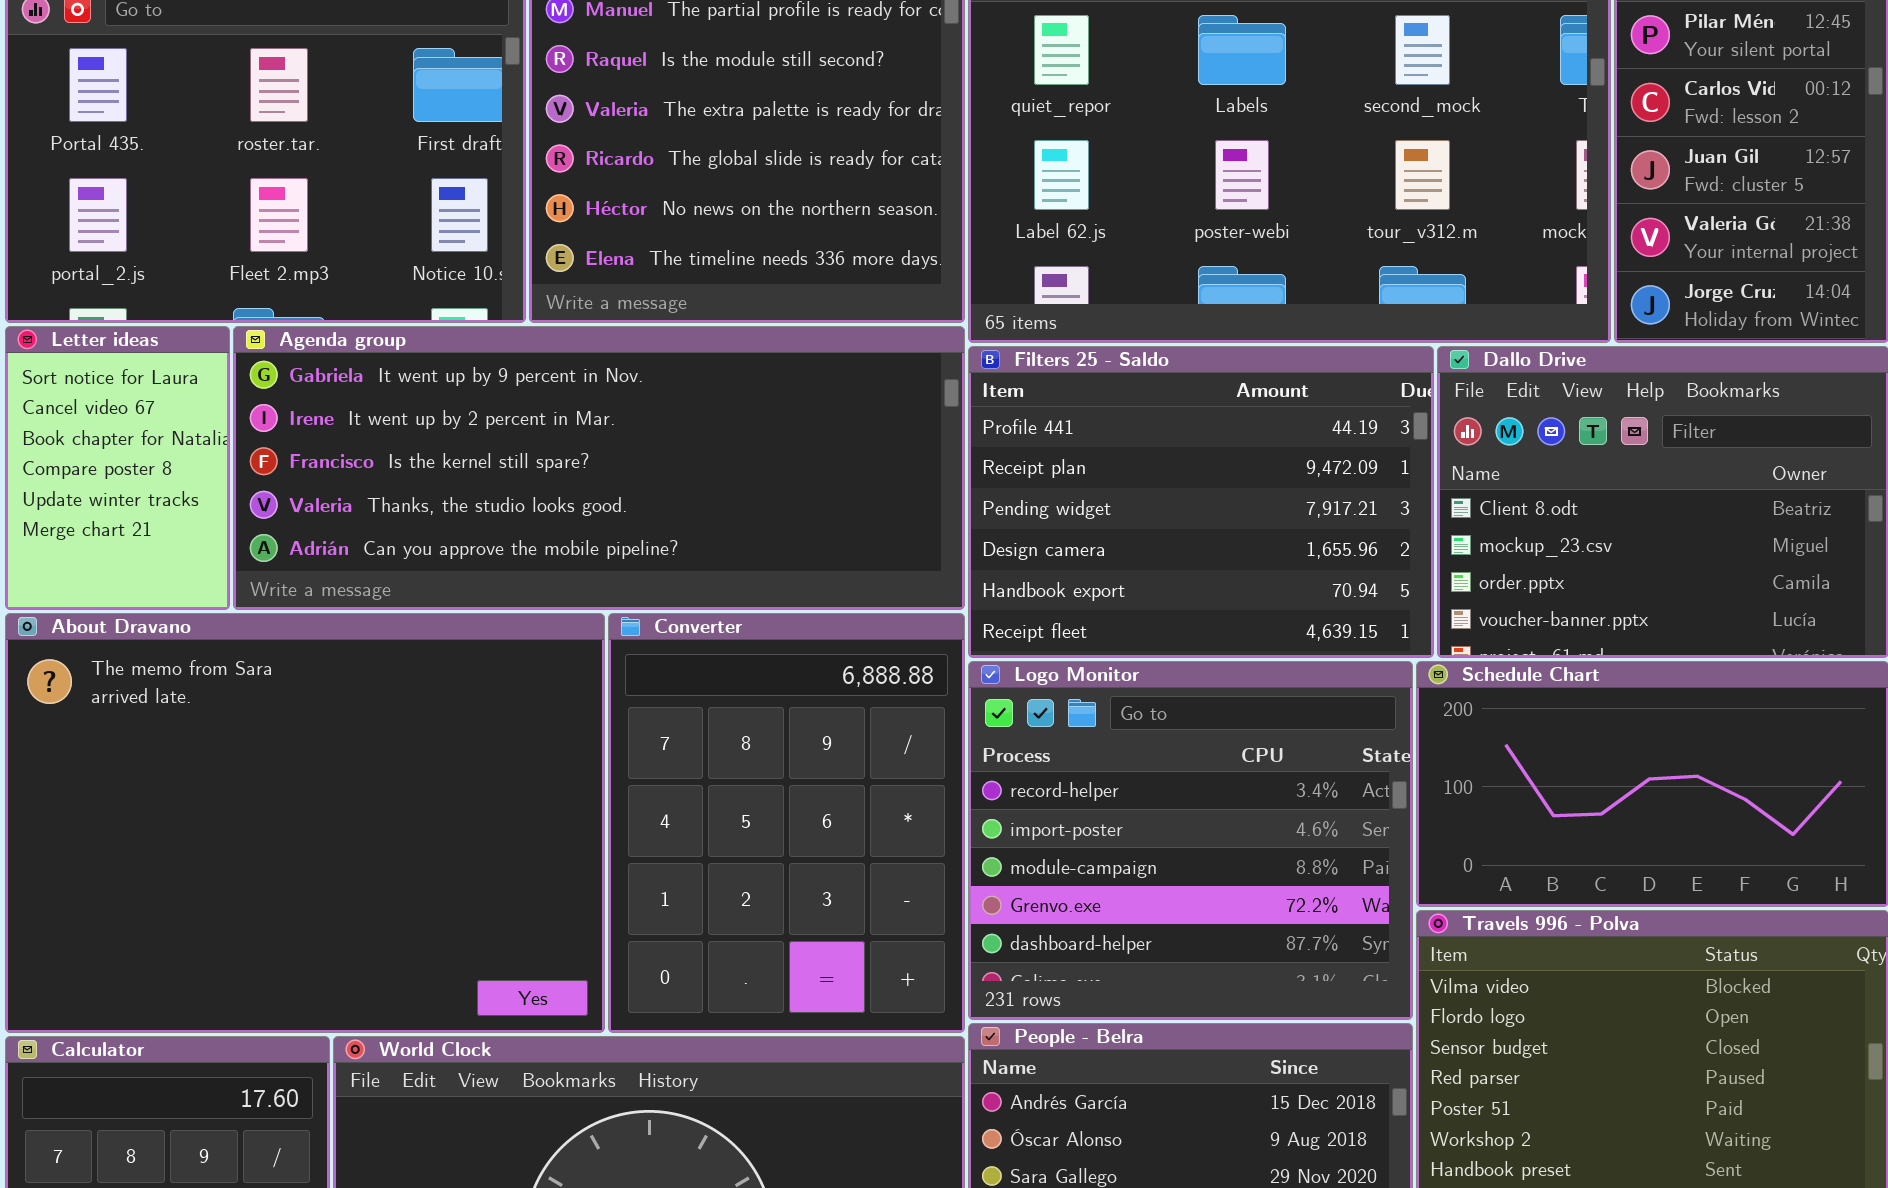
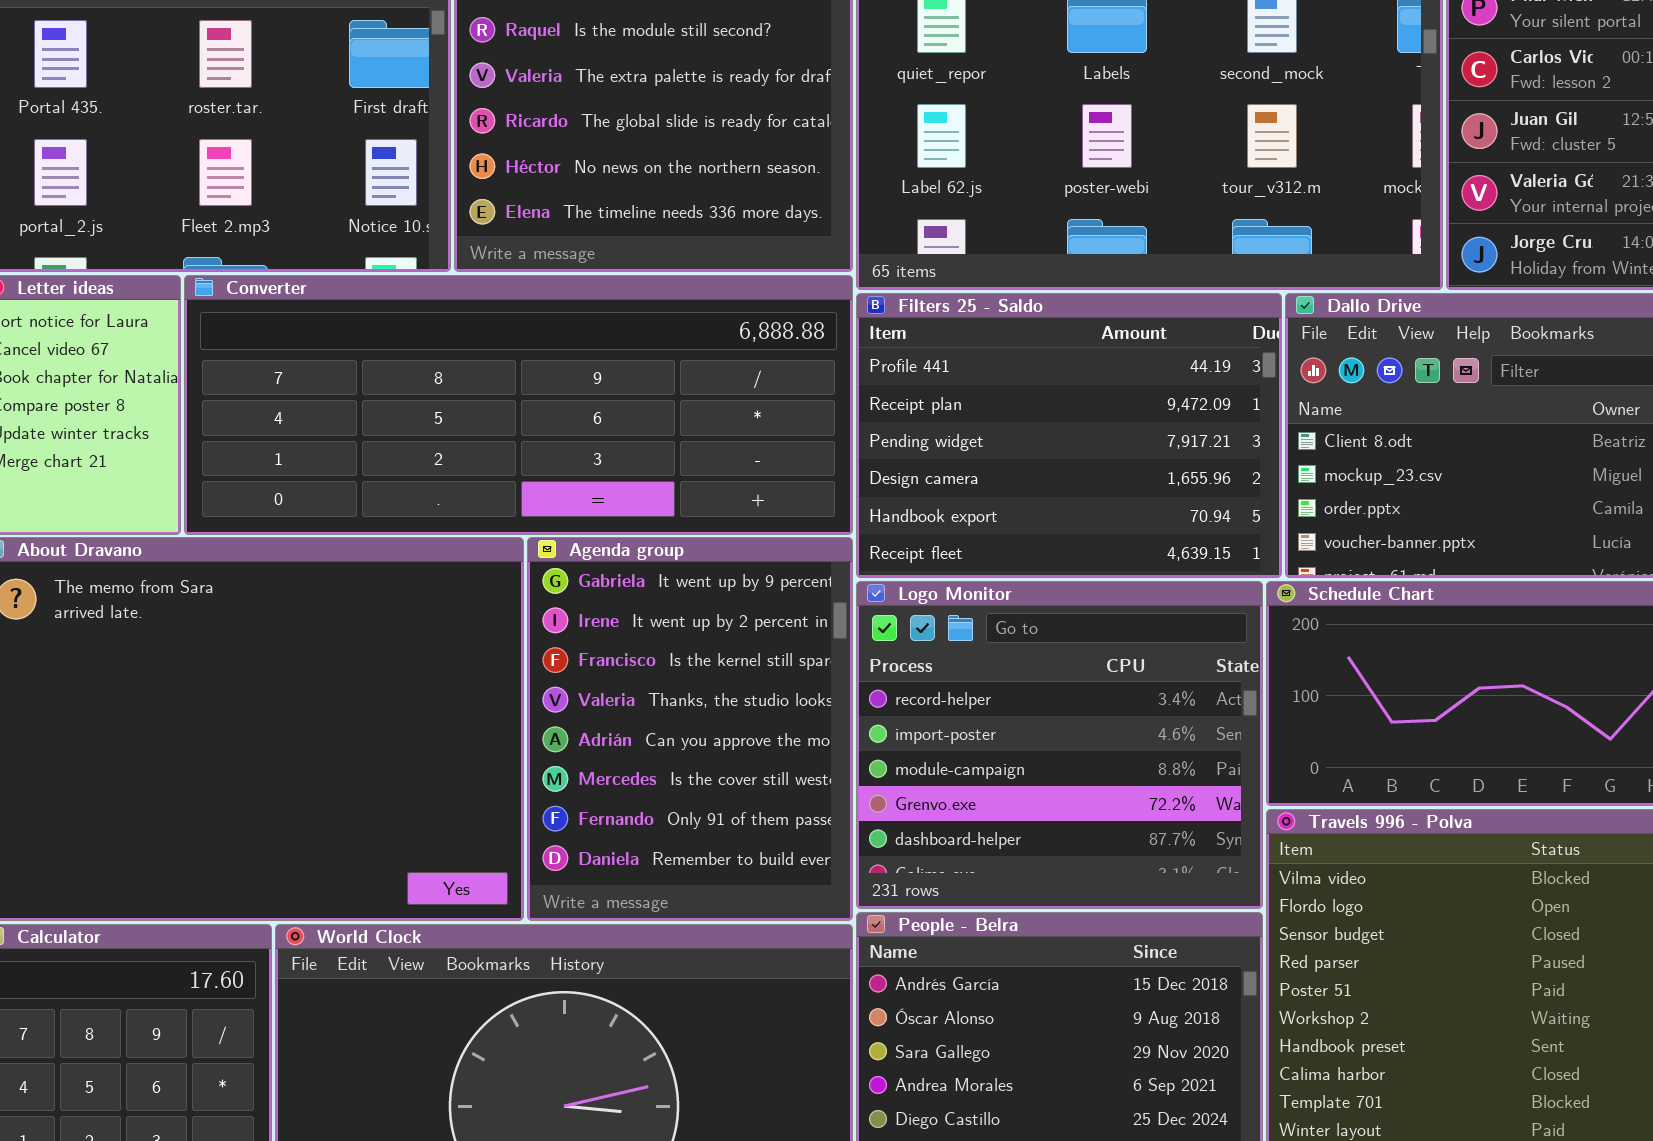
Agenda group: [233,326,965,610] -> [527,537,853,921], moved, resized
Converter: [608,613,965,1033] -> [184,275,853,535], moved, resized

